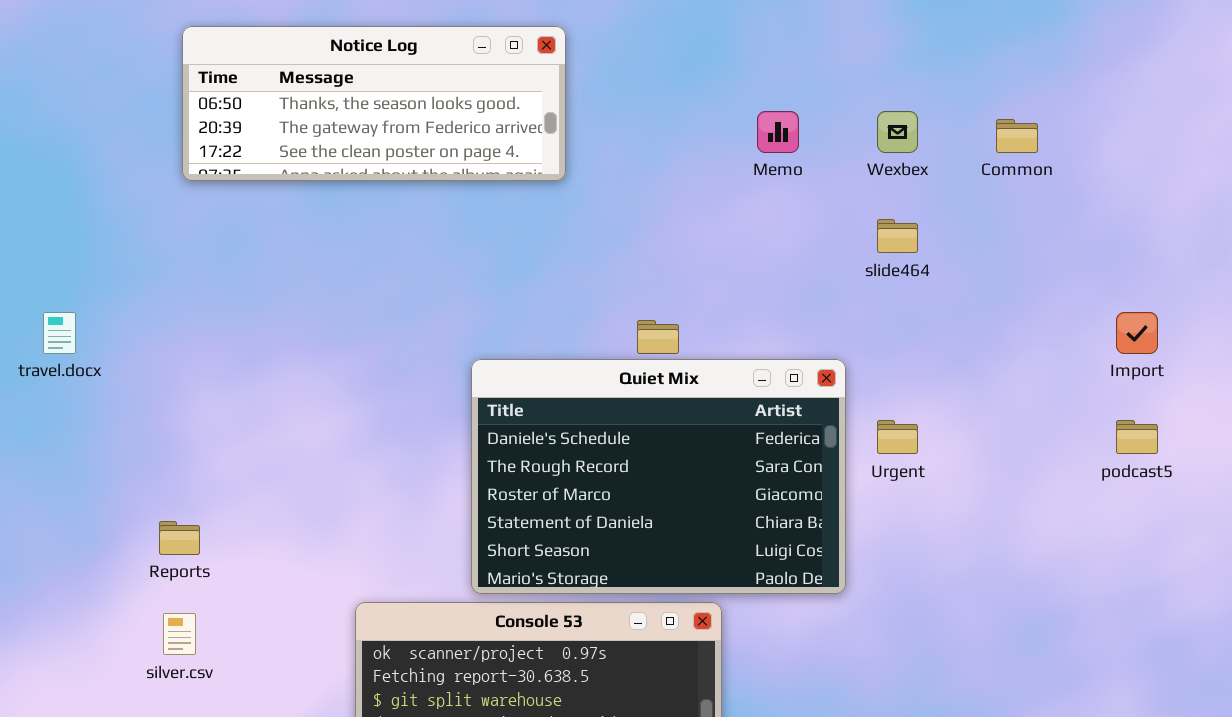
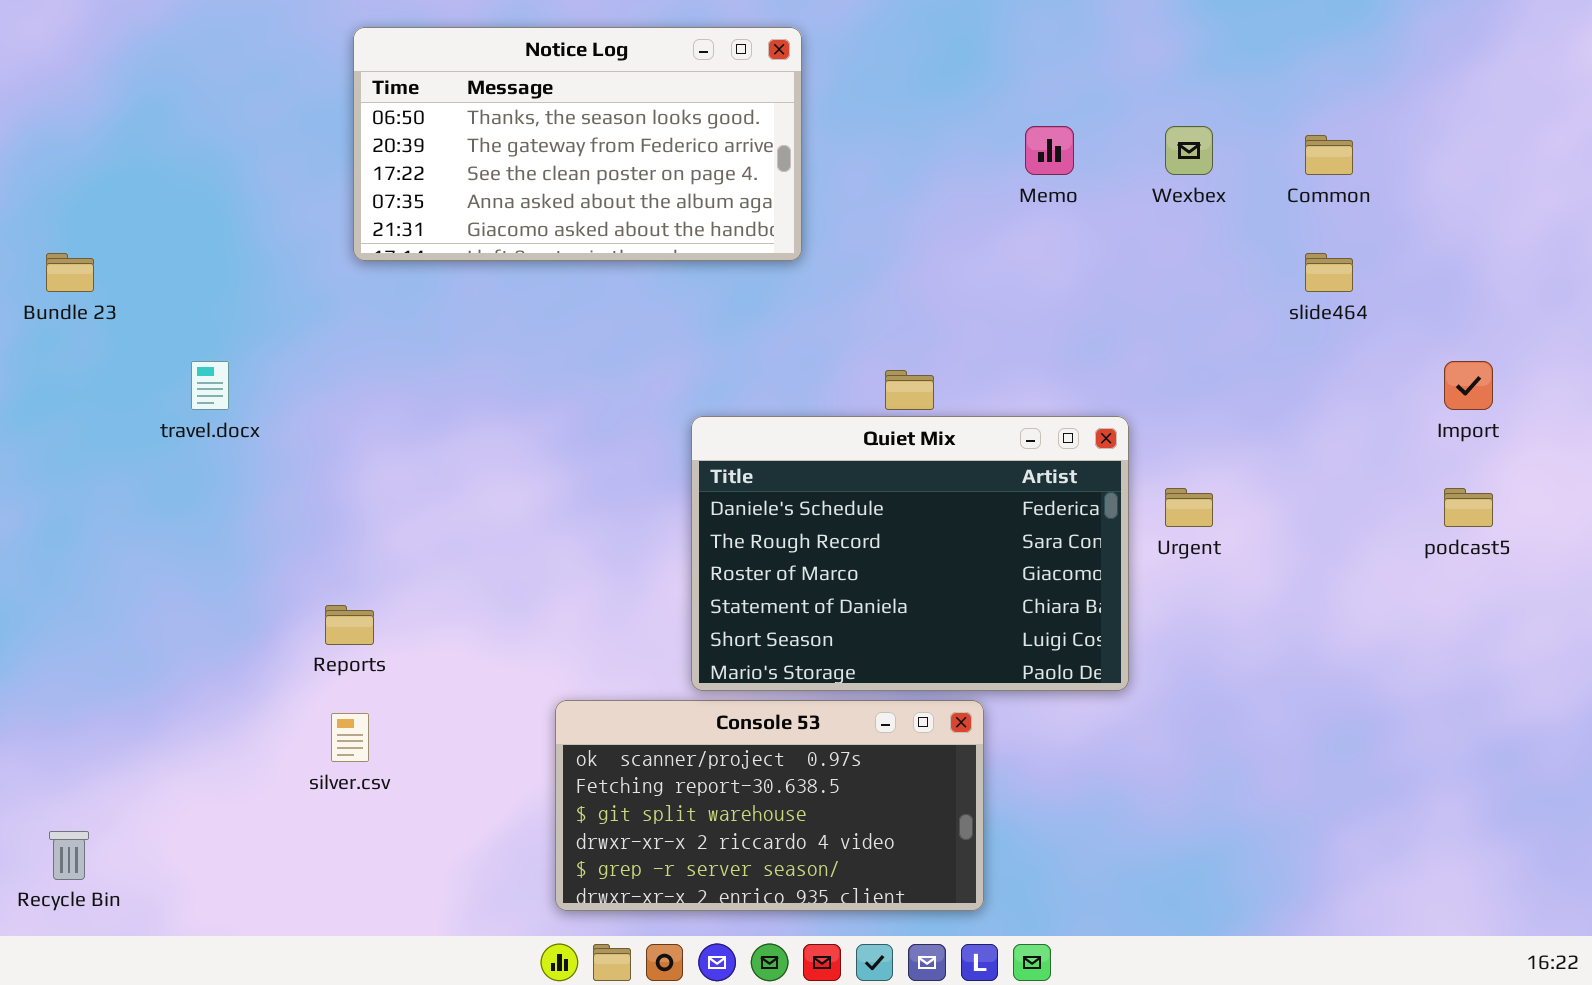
Notice Log: [182,26,566,181] -> [353,27,802,261], resized
slide464: [877,219,918,253] -> [1305,253,1353,292], moved

